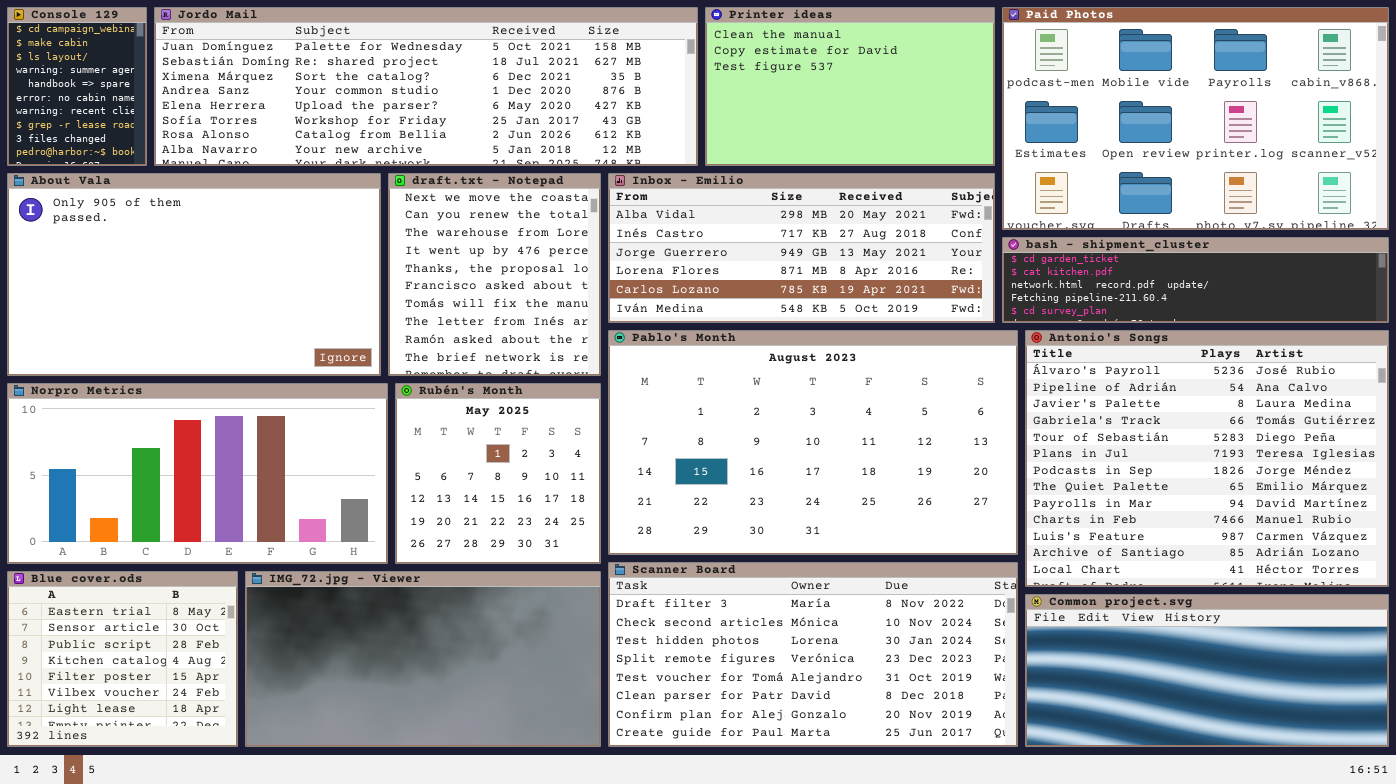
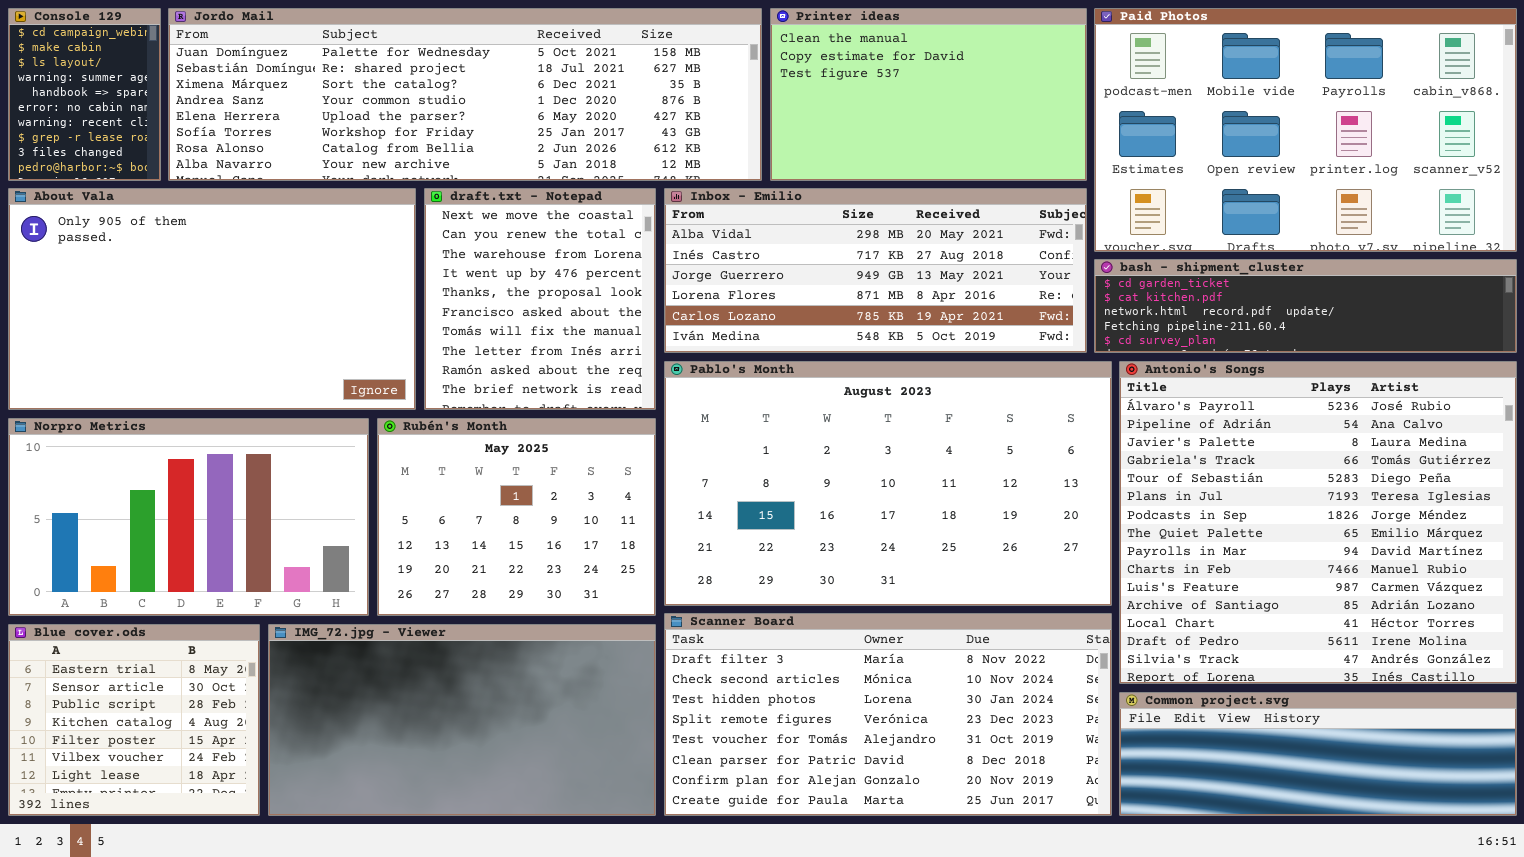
Antonio's Songs: [1025,330,1389,587] -> [1119,361,1517,684], resized
Norpro Metrics: [7,383,388,564] -> [8,418,369,616], resized
Rubén's Month: [395,383,601,564] -> [377,418,656,616], resized
Common project.svg: [1025,594,1389,747] -> [1119,692,1517,816], resized

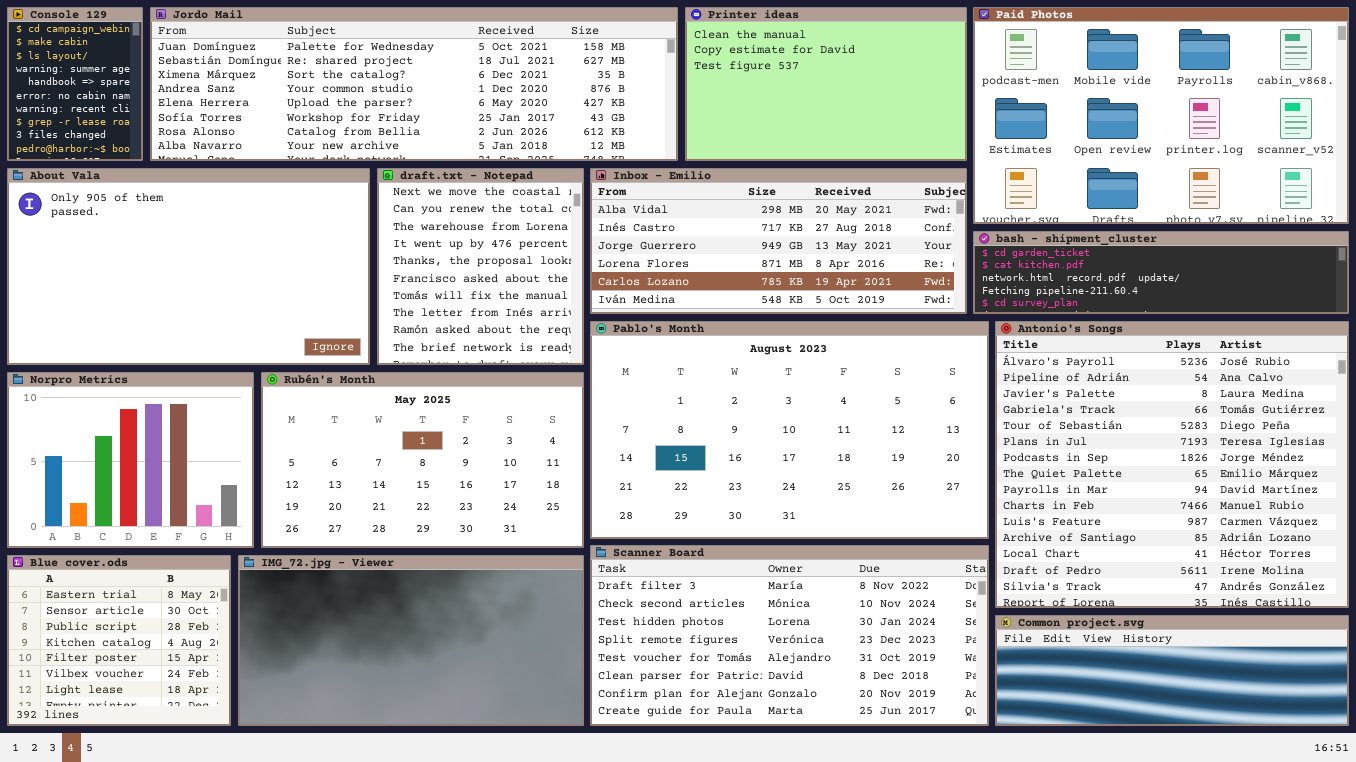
Norpro Metrics: [8,418,369,616] -> [7,372,254,548], resized
Rubén's Month: [377,418,656,616] -> [261,372,584,548], resized

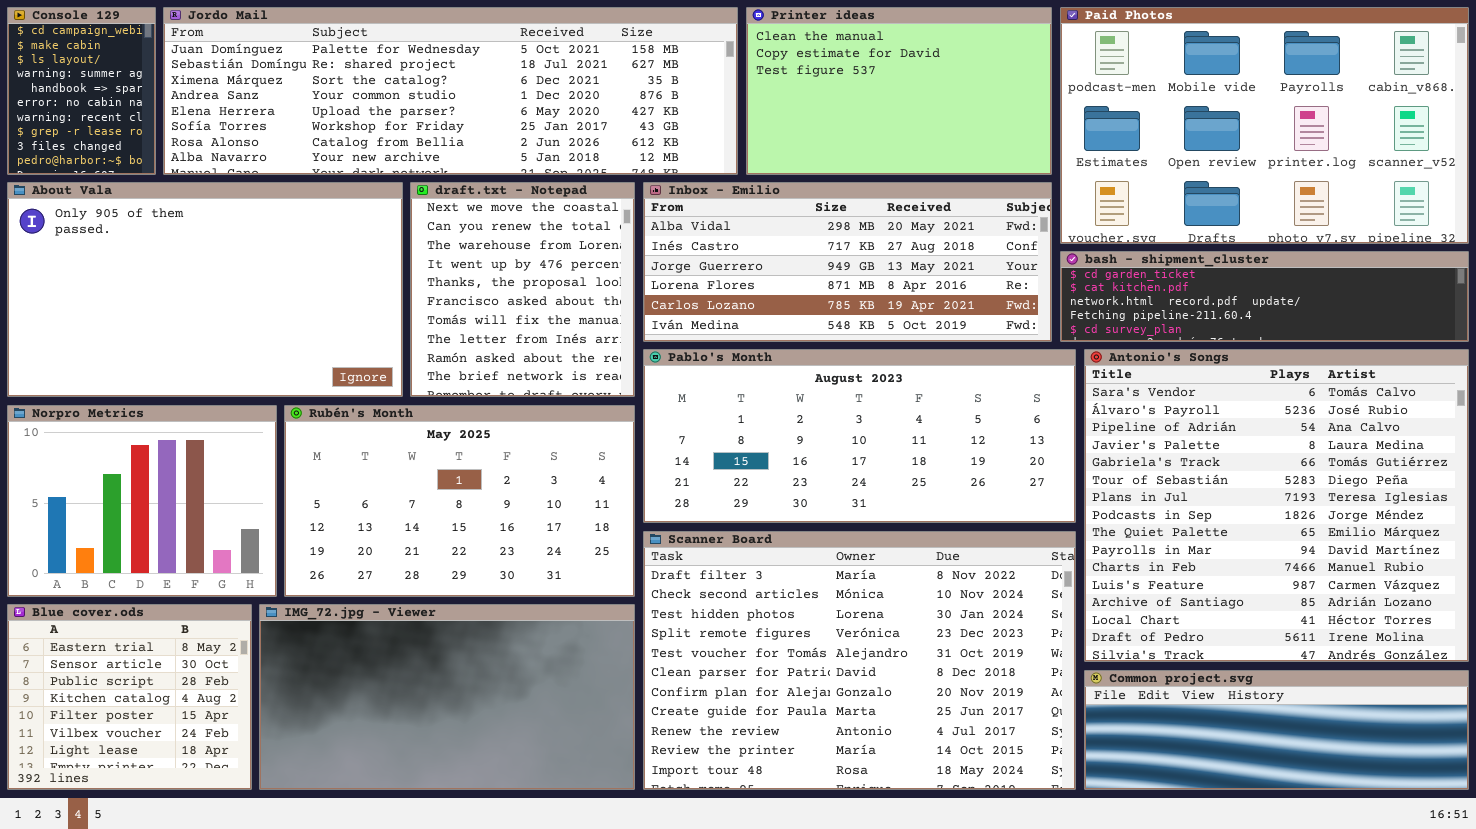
Pablo's Month: [590,321,989,539] -> [643,349,1076,523], resized
Antonio's Songs: [995,321,1349,608] -> [1084,349,1469,662], scrolled up 1 row
Scanner Board: [590,545,989,726] -> [643,531,1076,790], resized

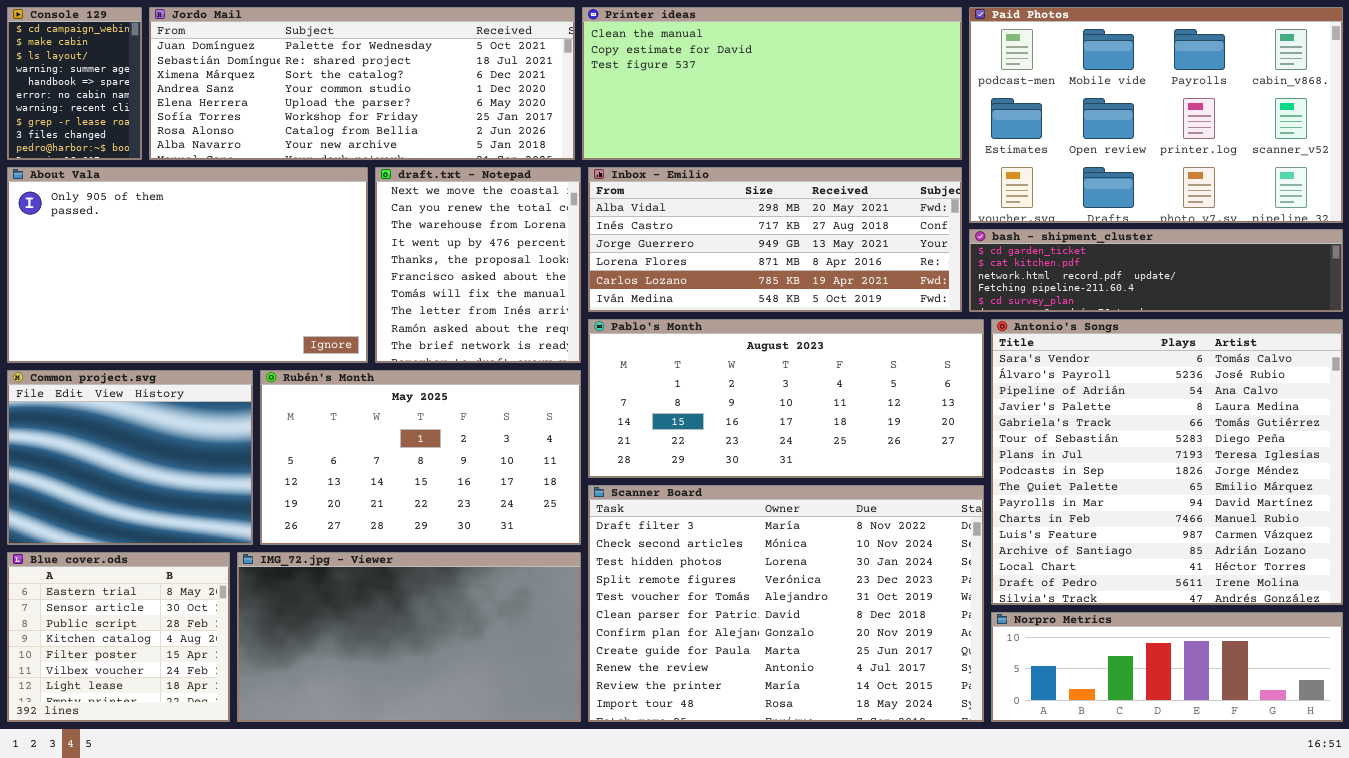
Jordo Mail: [163,7,738,175] -> [149,7,575,160], resized
Printer ideas: [746,7,1052,175] -> [582,7,962,160], resized
Norpro Metrics: [7,405,277,597] -> [991,612,1343,722], moved, resized
Common project.svg: [1084,670,1469,790] -> [7,370,253,545], moved, resized

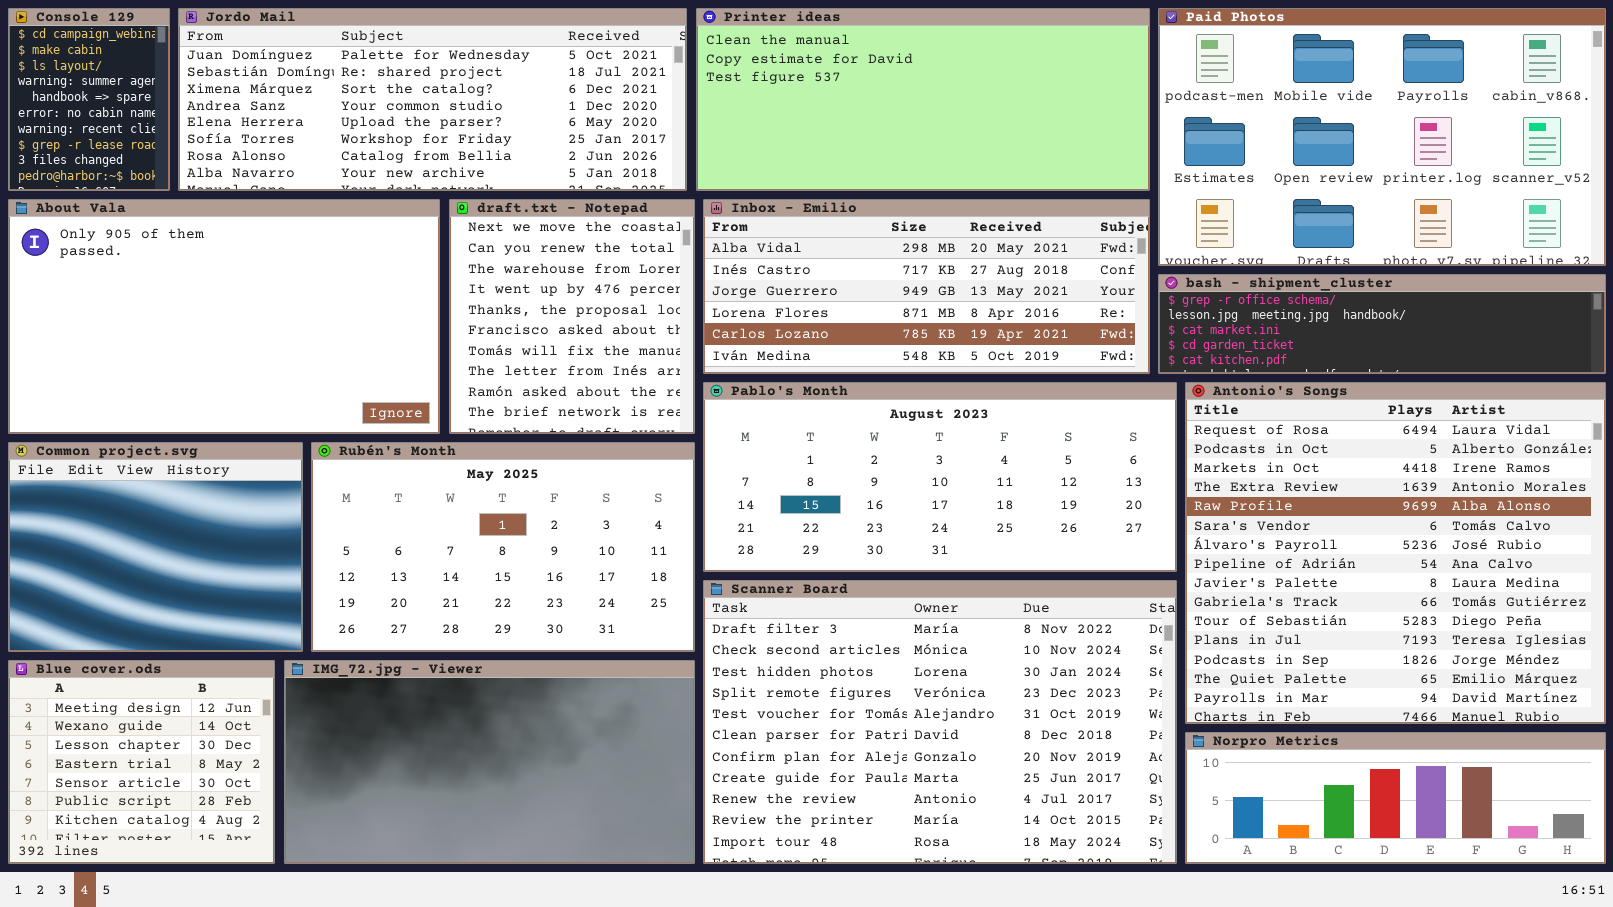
bash - shipment_cluster: [969,229,1343,312] -> [1158,274,1606,374], scrolled up 3 rows
Antonio's Songs: [991,319,1343,605] -> [1185,382,1606,724], scrolled up 5 rows
Blue cover.ods: [7,552,230,722] -> [8,660,275,864], scrolled up 3 rows

